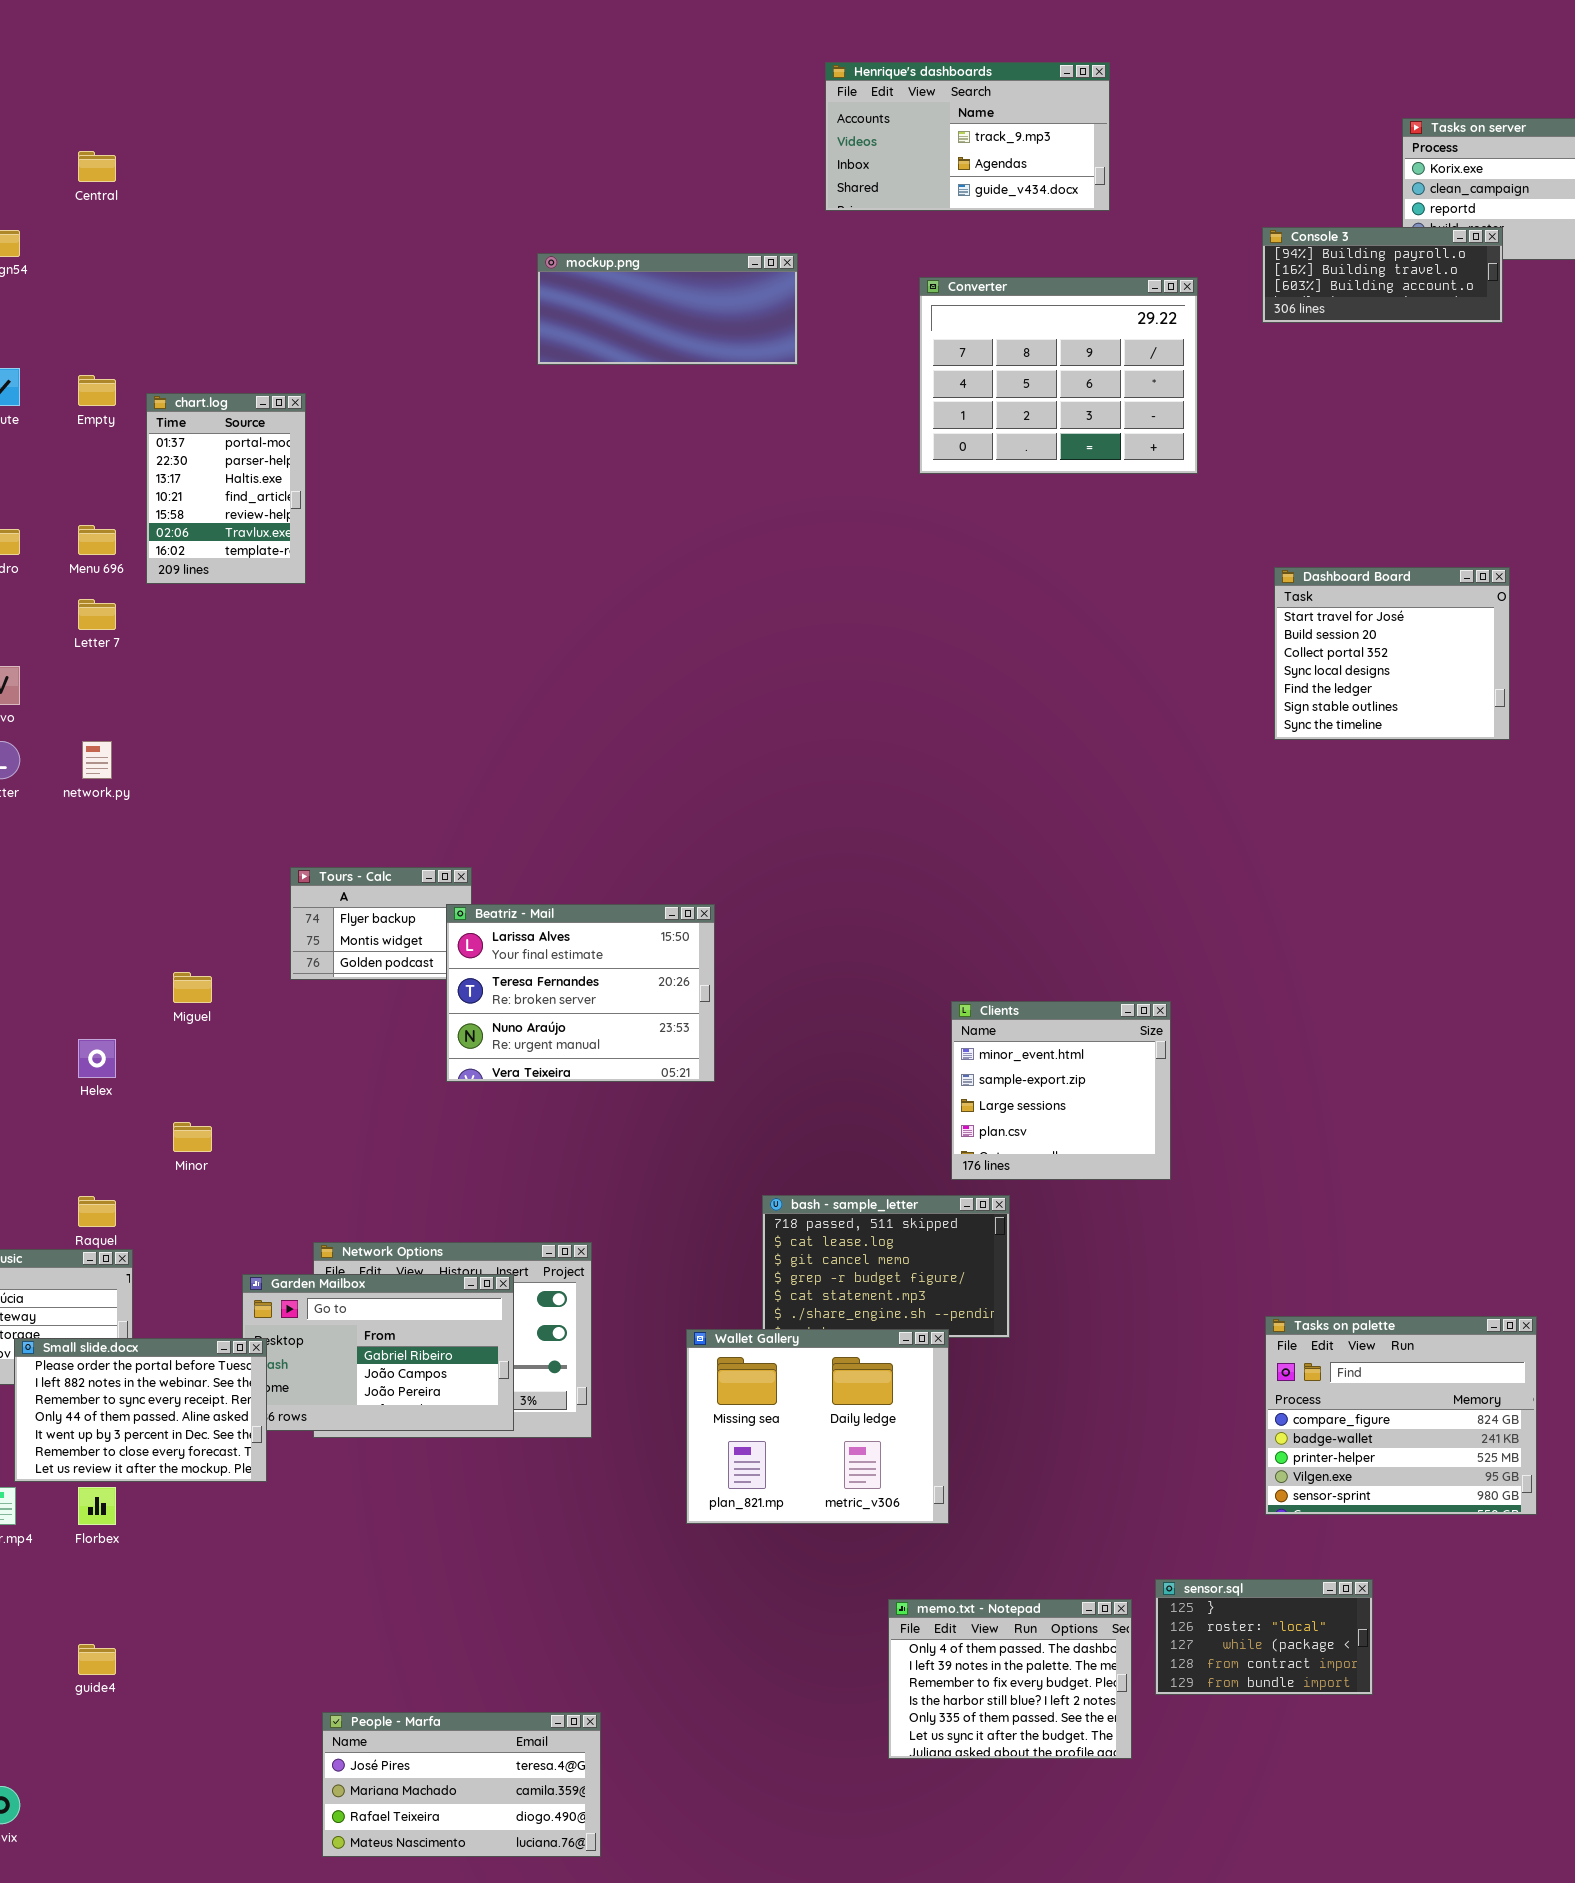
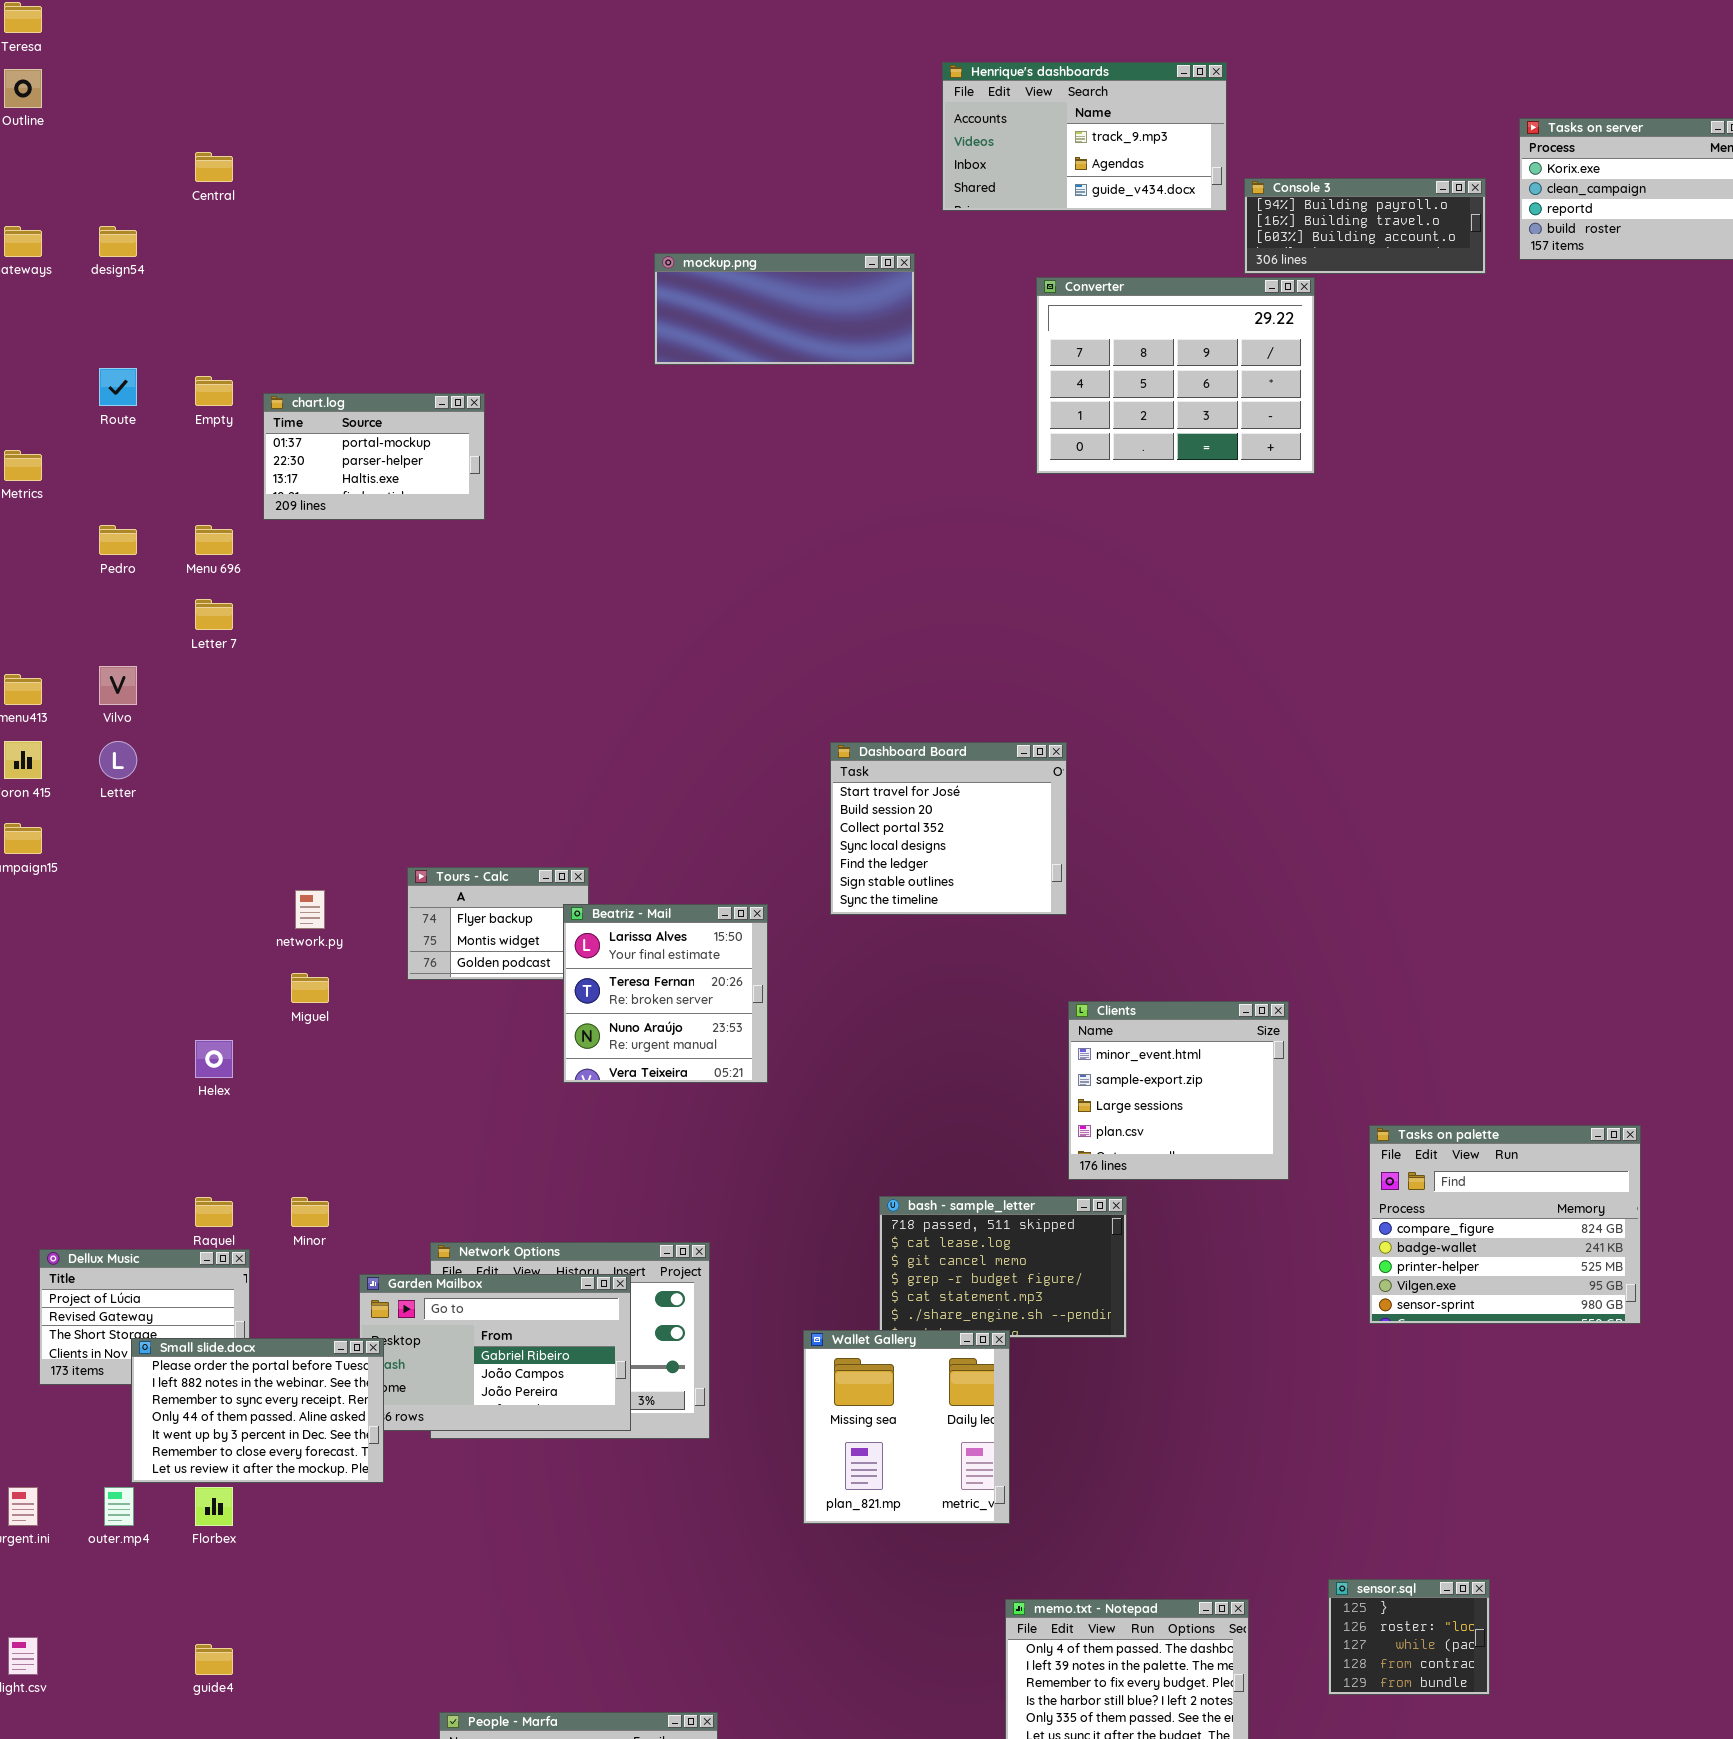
Console 3: [1262,227,1503,323] -> [1244,178,1486,274], moved
chart.log: [146,393,306,584] -> [263,393,485,520], resized
Dashboard Board: [1274,567,1510,740] -> [830,742,1067,915], moved
network.py: [82,741,112,779] -> [295,890,325,929], moved
Beatriz - Mail: [446,904,715,1082] -> [563,904,768,1083], resized
Minor: [173,1122,212,1152] -> [291,1197,329,1227], moved
Tasks on palette: [1265,1316,1537,1515] -> [1369,1125,1641,1324], moved
Wallet Gallery: [686,1329,949,1524] -> [803,1330,1010,1524], resized
sensor.sql: [1155,1579,1373,1695] -> [1328,1579,1490,1695], resized

